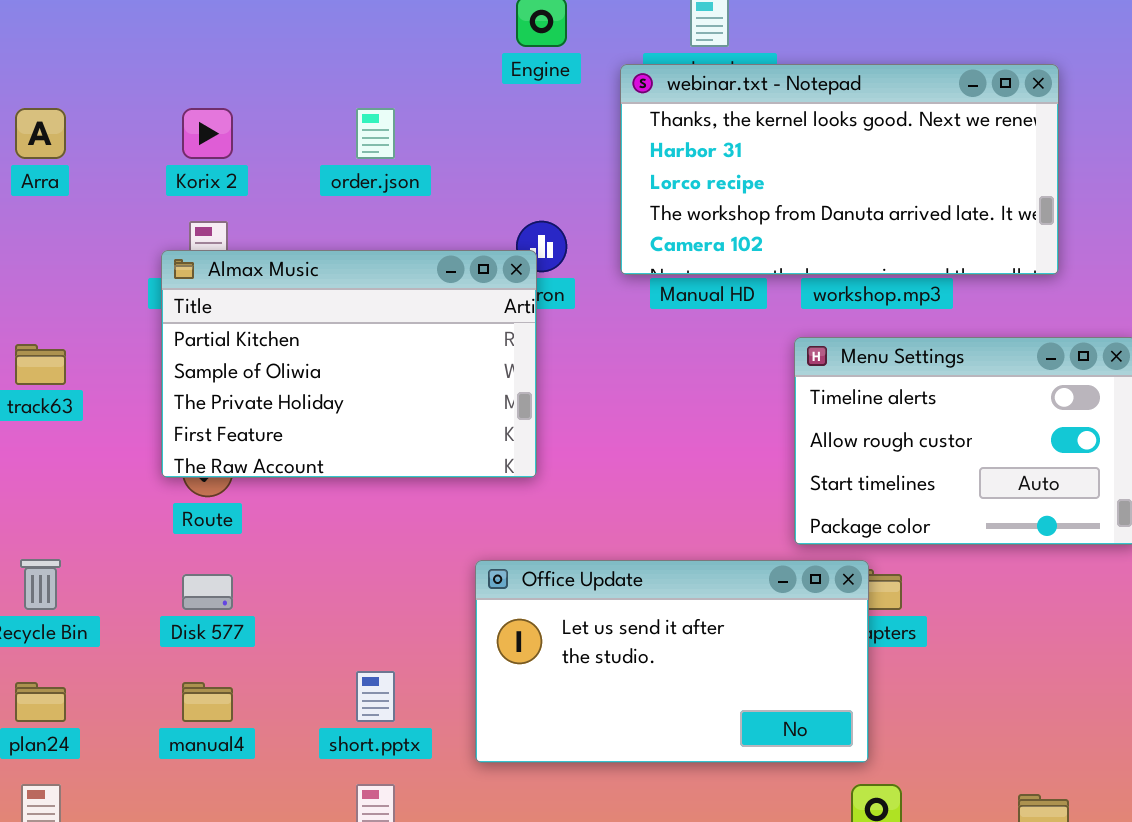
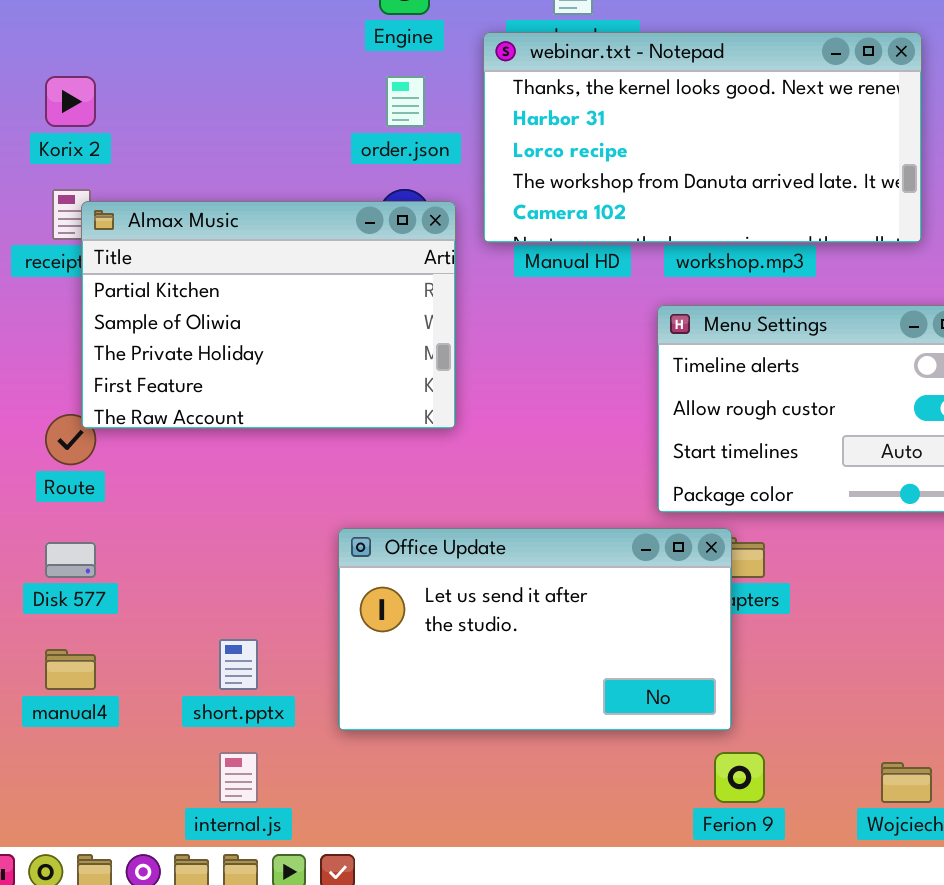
order.json: [356,108,395,159] -> [386,76,425,127], moved
Almax Music: [161,250,537,478] -> [81,201,456,429], moved

